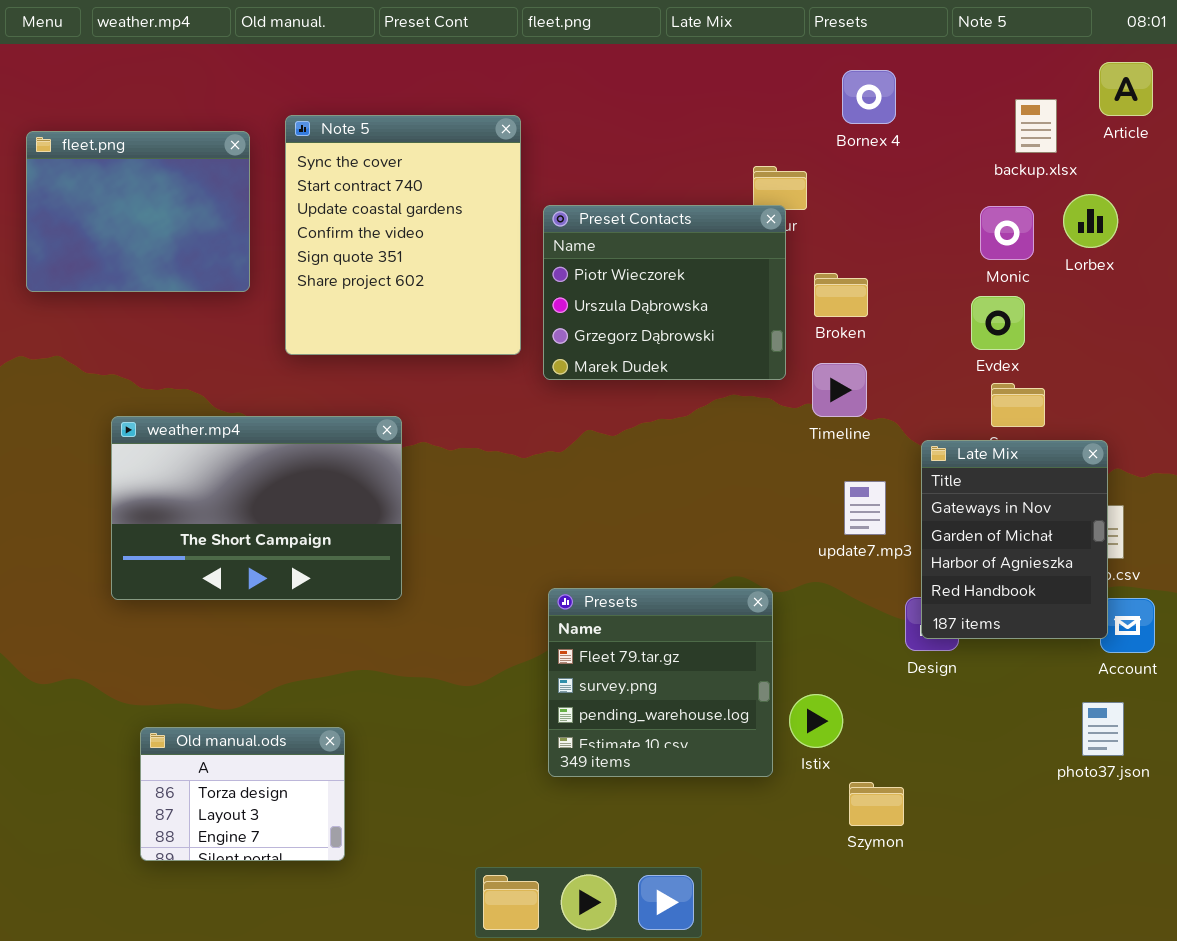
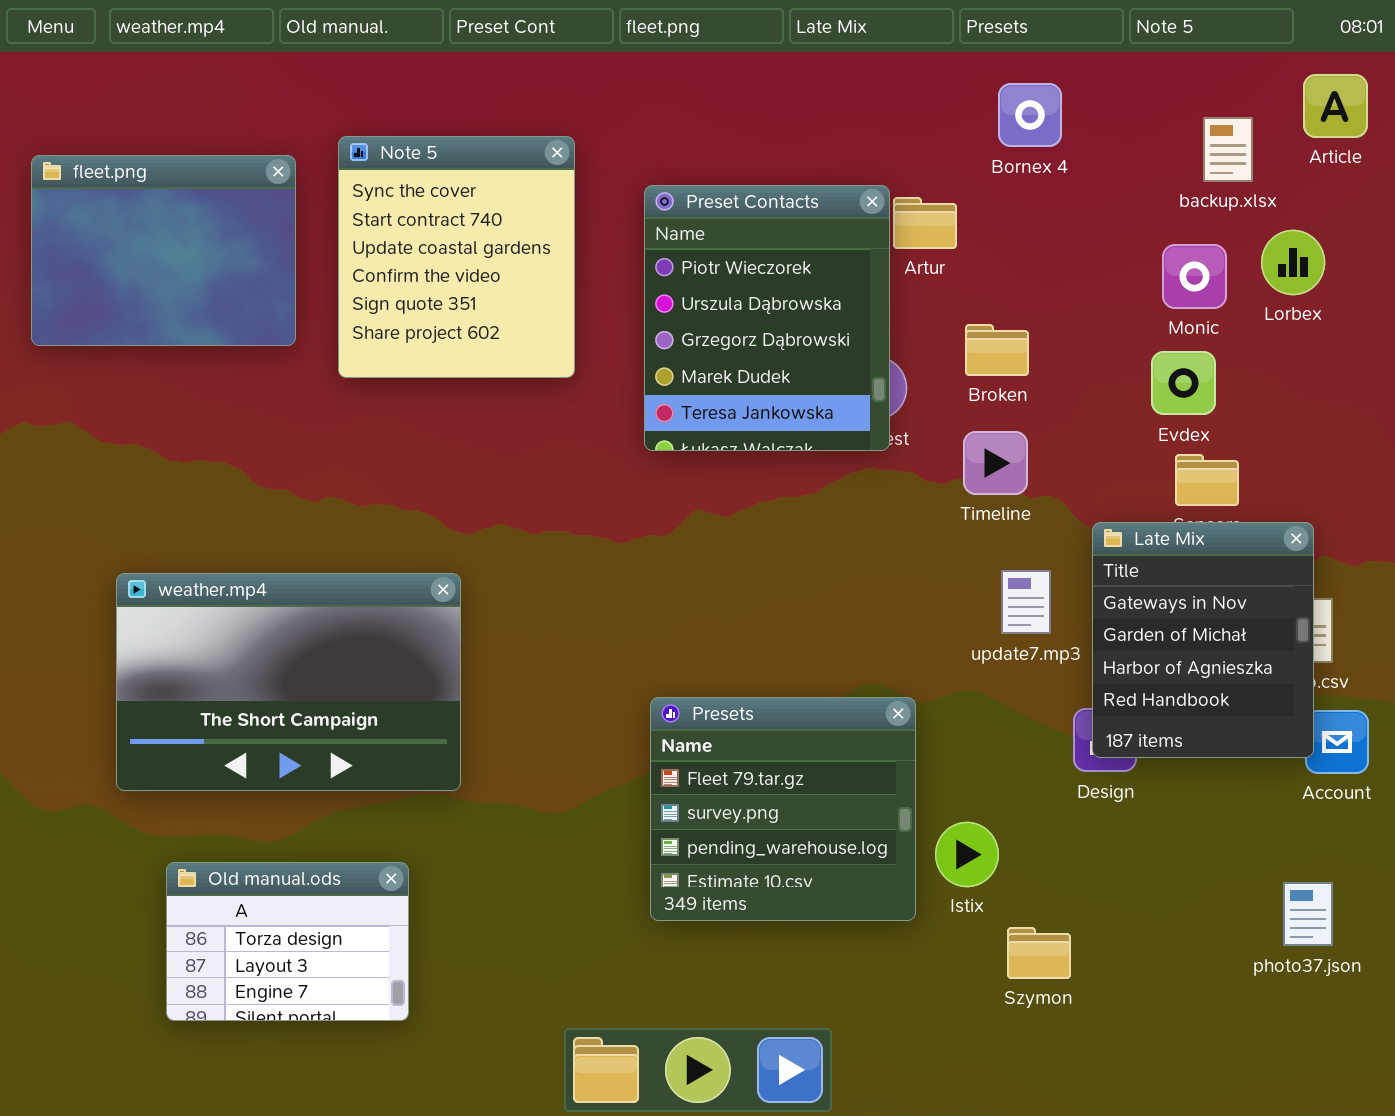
Note 5: [285,115,521,355] -> [338,136,575,378], resized
Preset Contacts: [543,205,786,380] -> [644,185,890,451], resized
weather.mp4: [111,416,402,600] -> [116,573,461,791], moved
photo37.json: [1082,702,1124,756] -> [1283,882,1333,946], moved

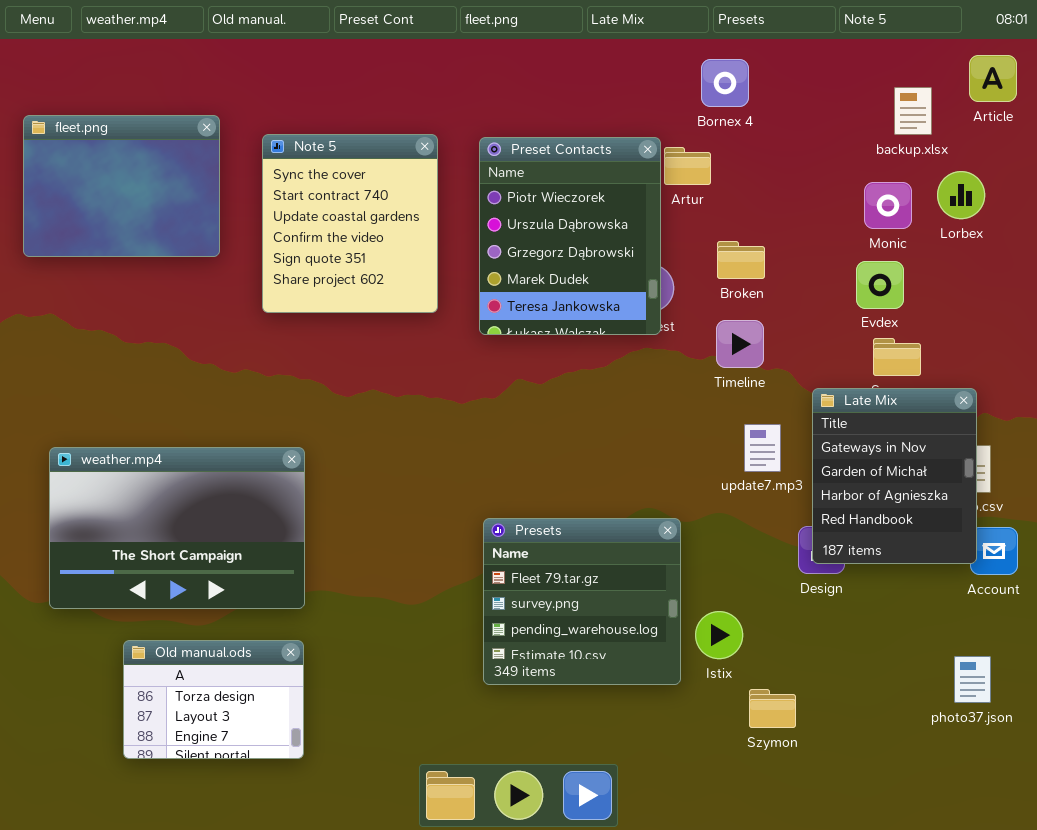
Bornex 4: [998,83,1062,147] -> [701,59,749,107], moved
Note 5: [338,136,575,378] -> [262,134,438,313], moved
weather.mp4: [116,573,461,791] -> [49,447,305,609], moved

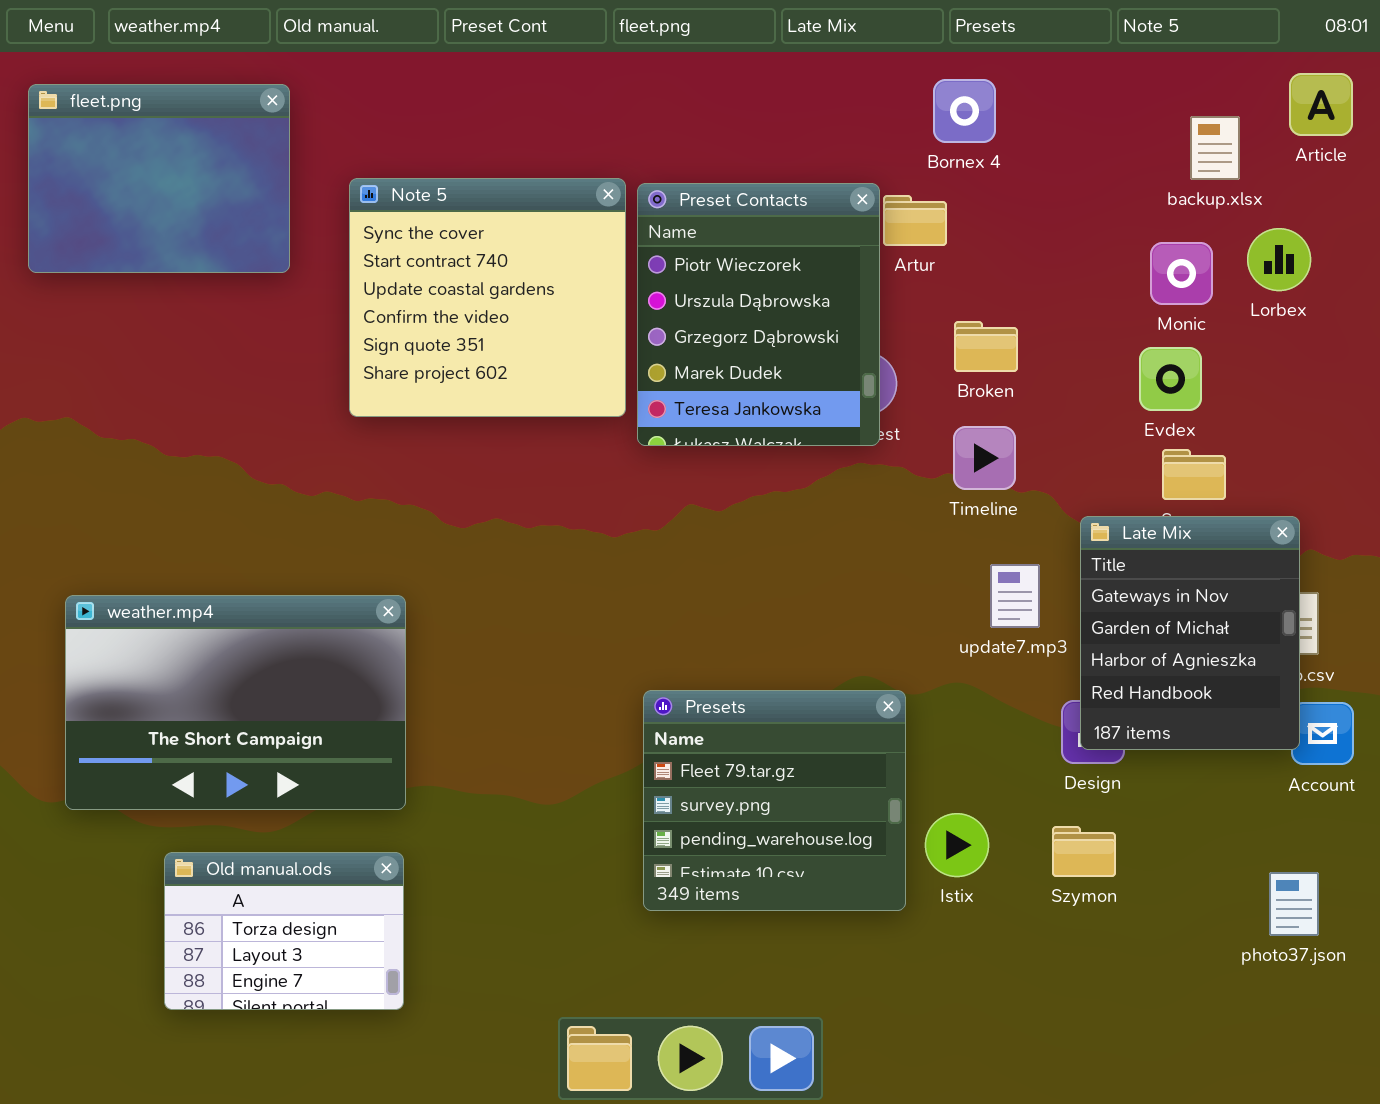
fleet.png: [23,115,220,257] -> [28,84,290,273], moved
Note 5: [262,134,438,313] -> [349,178,626,417], resized
Szymon: [749,689,796,728] -> [1052,826,1116,877], moved

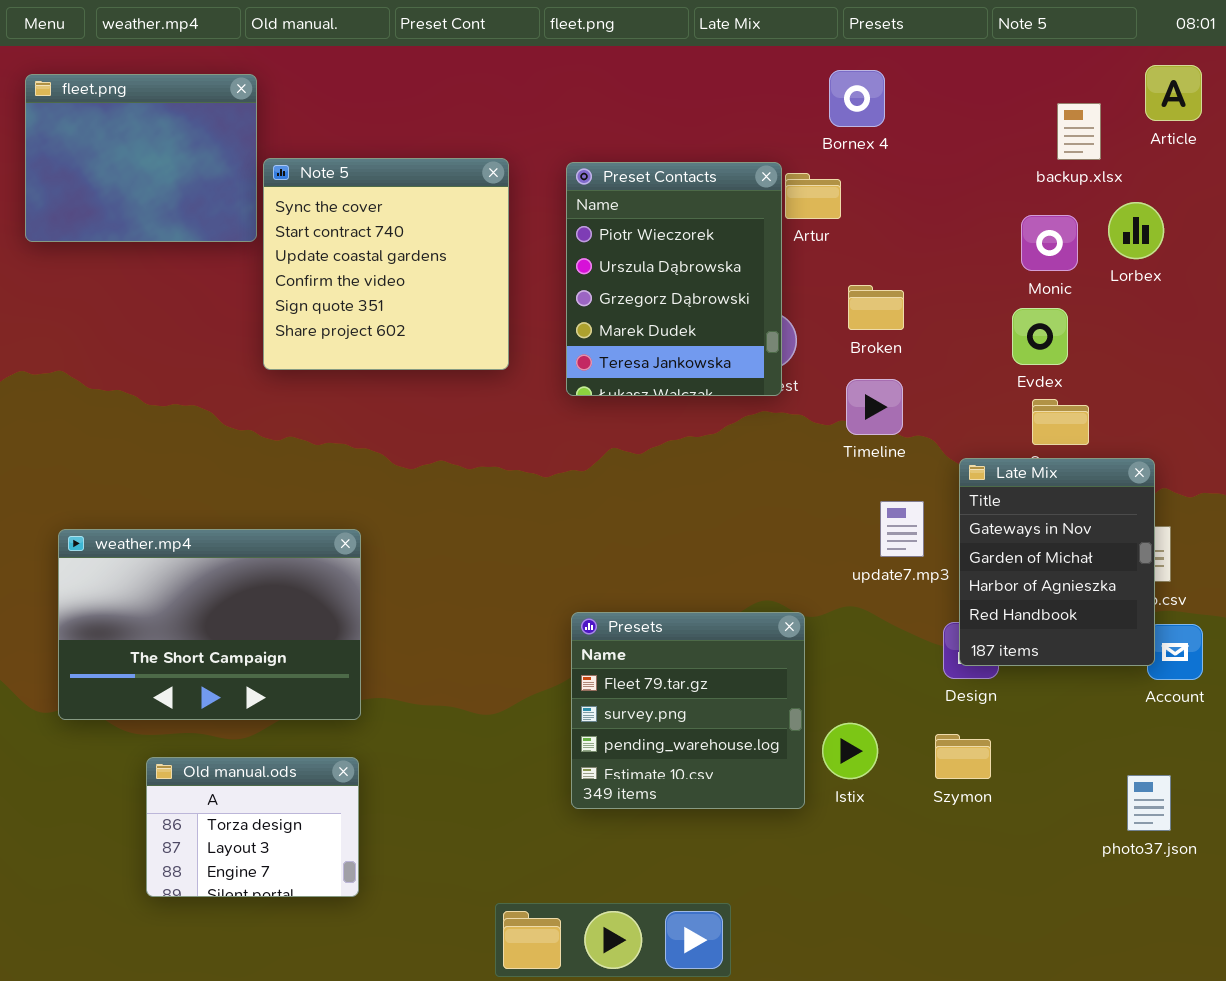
Note 5: [349,178,626,417] -> [263,158,509,370], moved

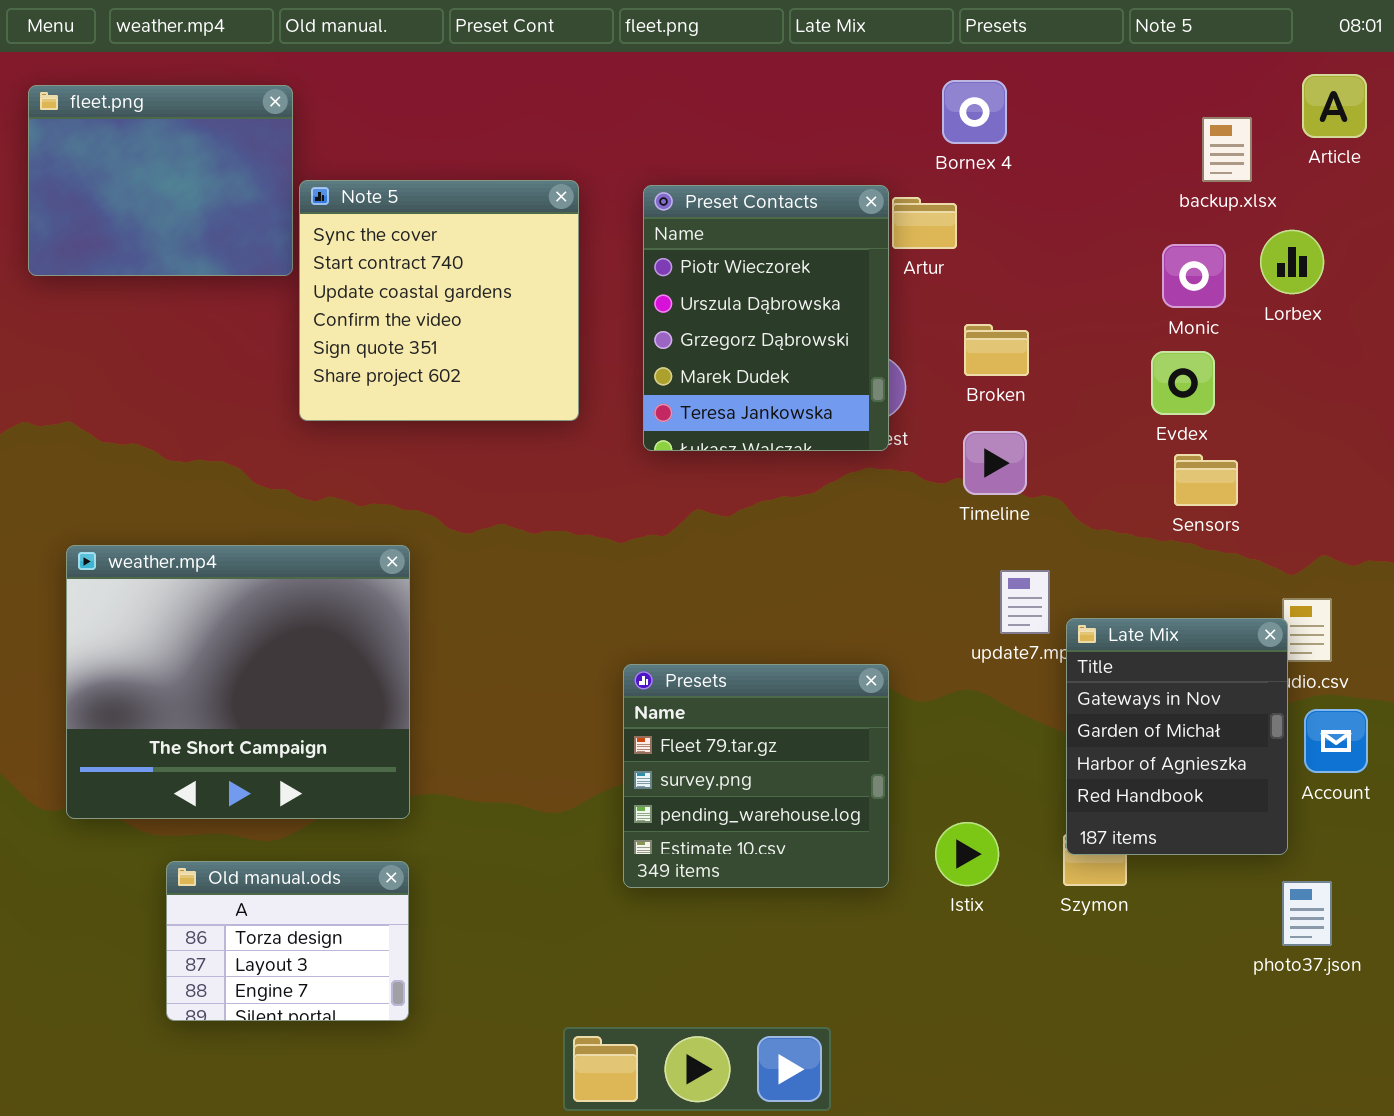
Late Mix: [959,458,1155,666] -> [1066,618,1288,855], moved
weather.mp4: [58,529,361,720] -> [66,545,410,819], resized
Presets: [571,612,805,809] -> [623,664,889,888], moved

